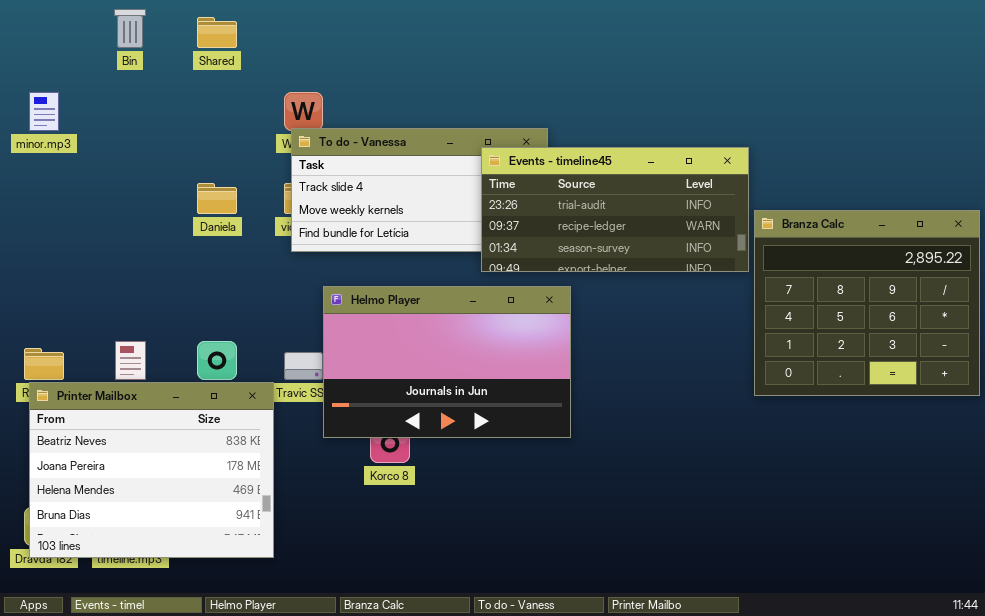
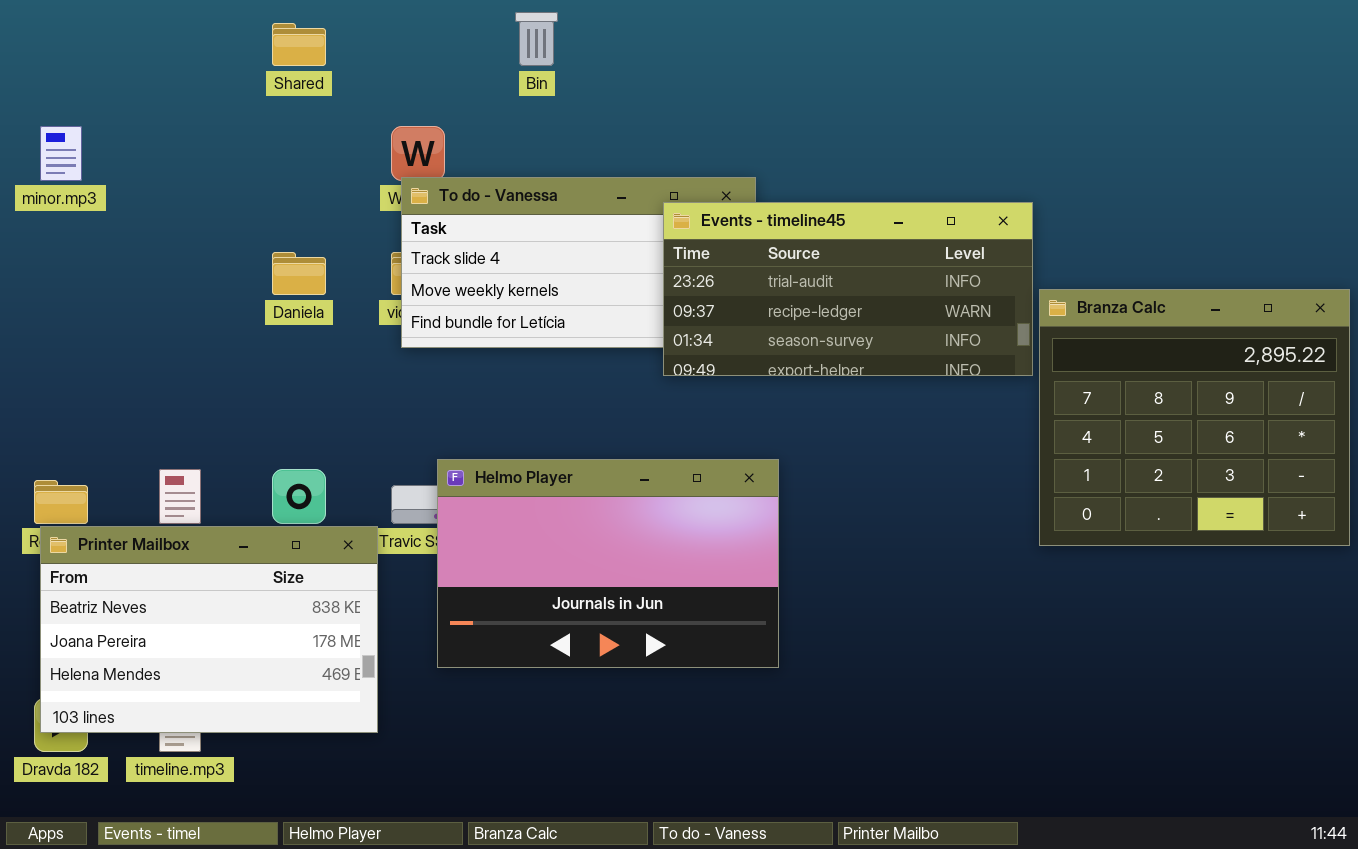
Bin: [114,9,146,48] -> [515,12,558,66], moved
Helmo Player: [323,286,571,438] -> [437,459,779,668], moved
Printer Mailbox: [29,382,274,558] -> [40,526,378,733], resized

